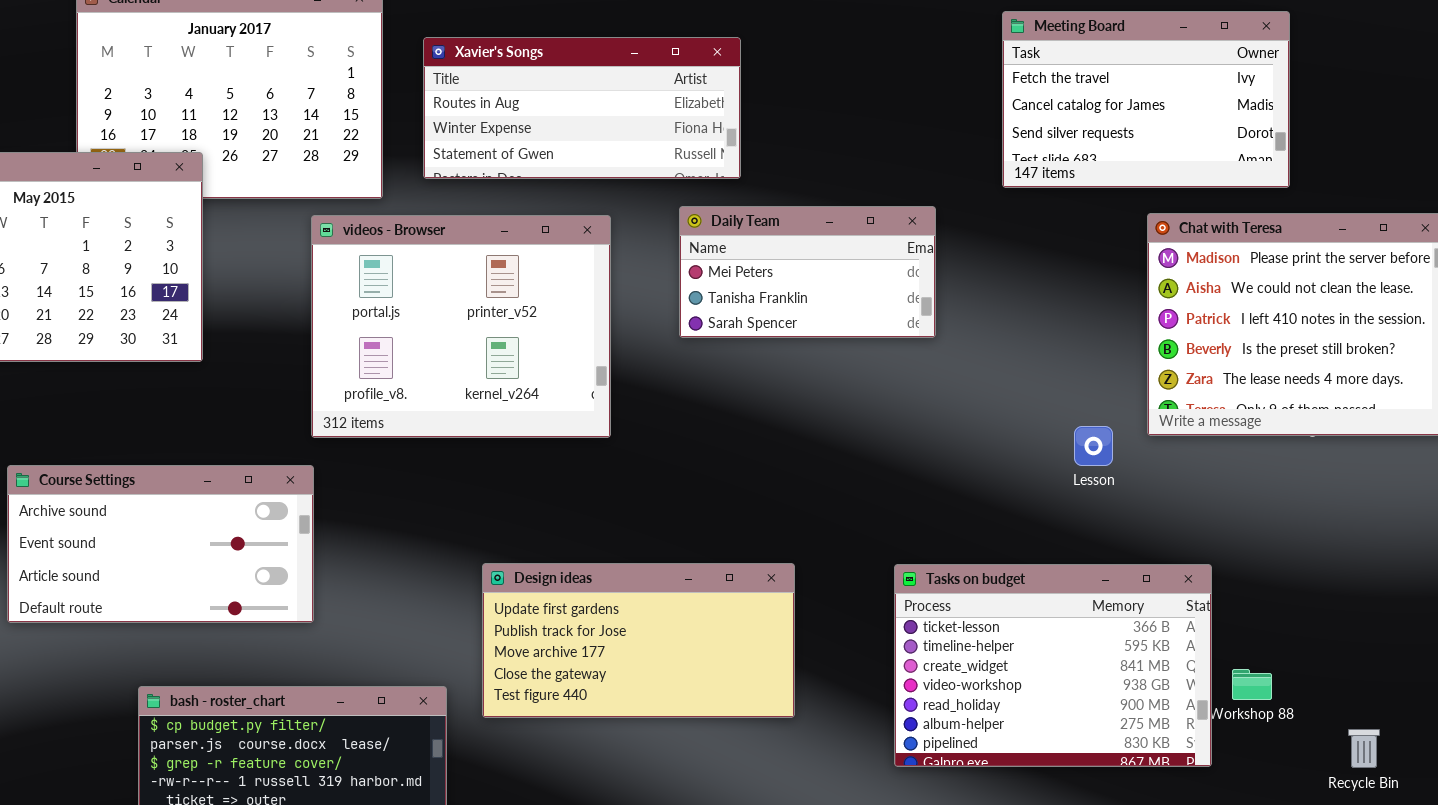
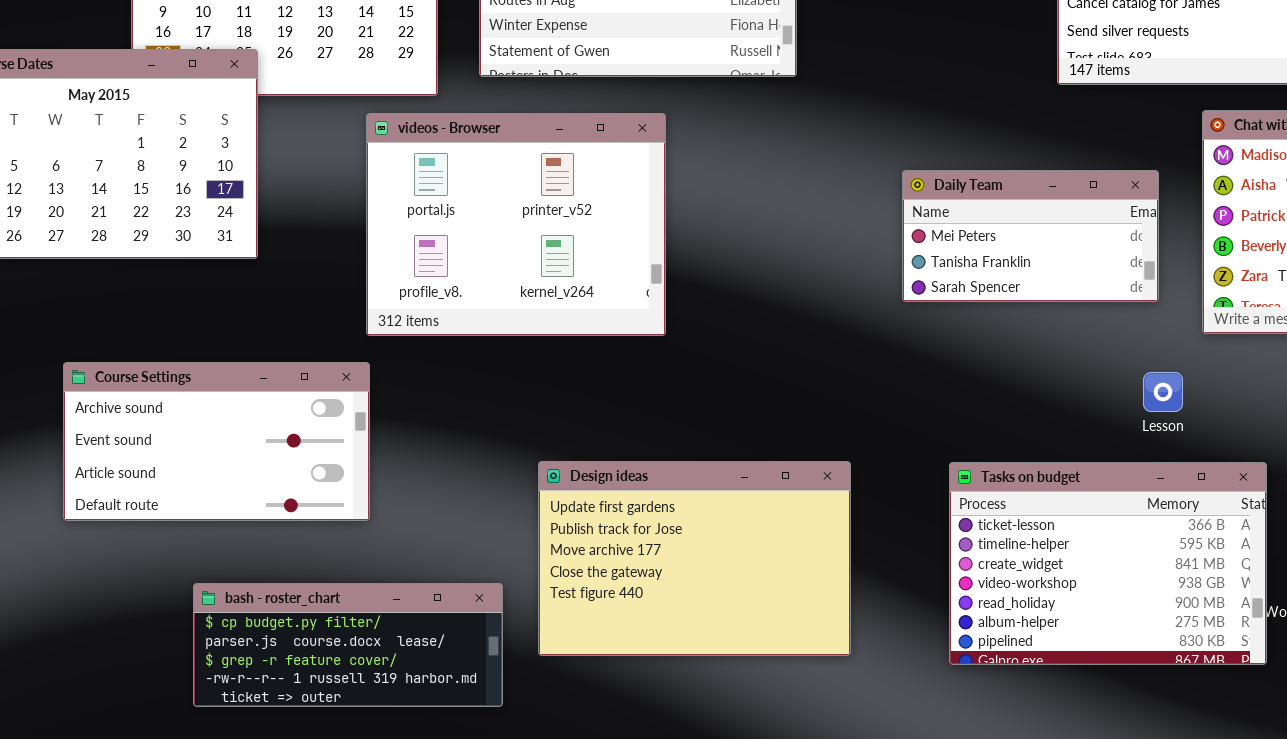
Daily Team: [679,206,936,338] -> [902,170,1159,302], moved
Lesson: [1074,426,1113,466] -> [1143,372,1183,412], moved
Design ideas: [482,563,795,718] -> [538,461,851,656], resized

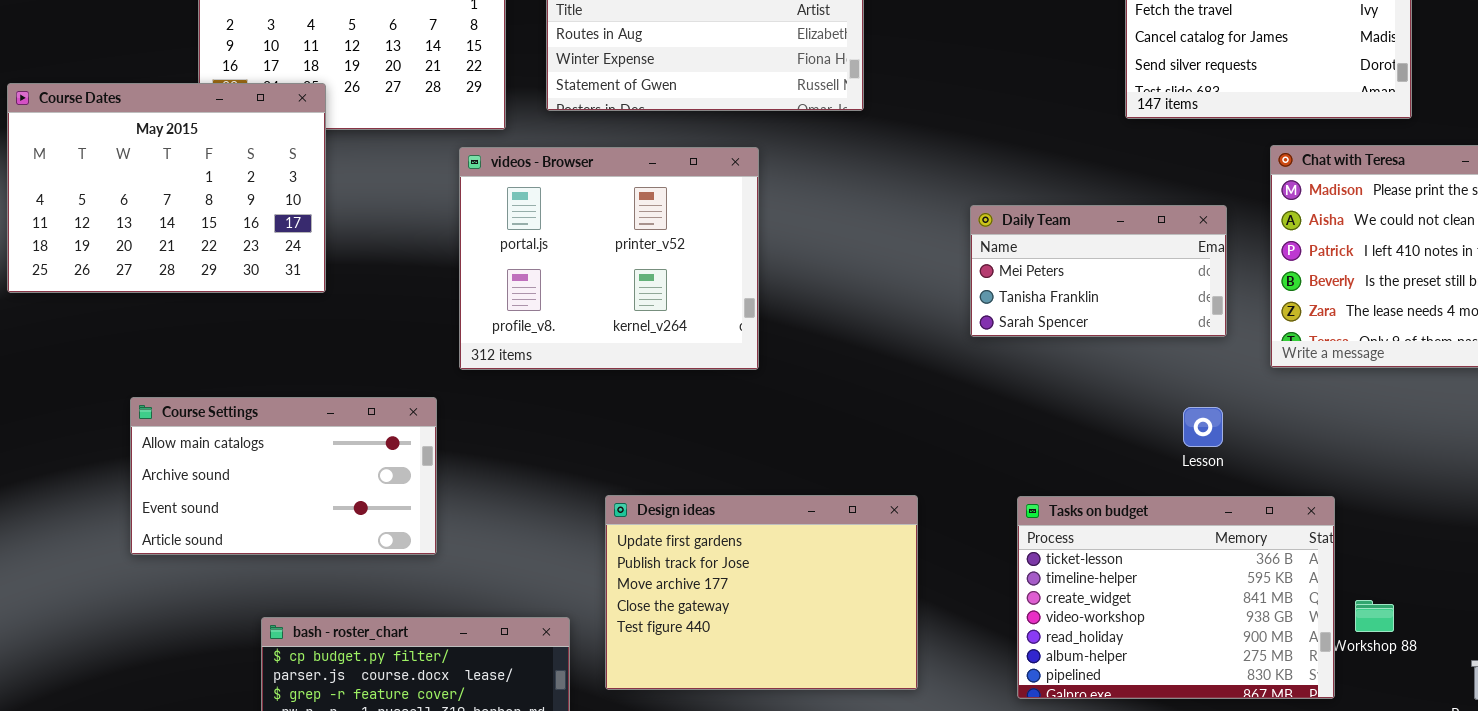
videos - Browser: [366,113,666,336] -> [459,147,759,370], moved
Course Settings: [63,362,370,521] -> [130,397,437,555], scrolled up 1 row
Lesson: [1143,372,1183,412] -> [1183,407,1223,447], moved

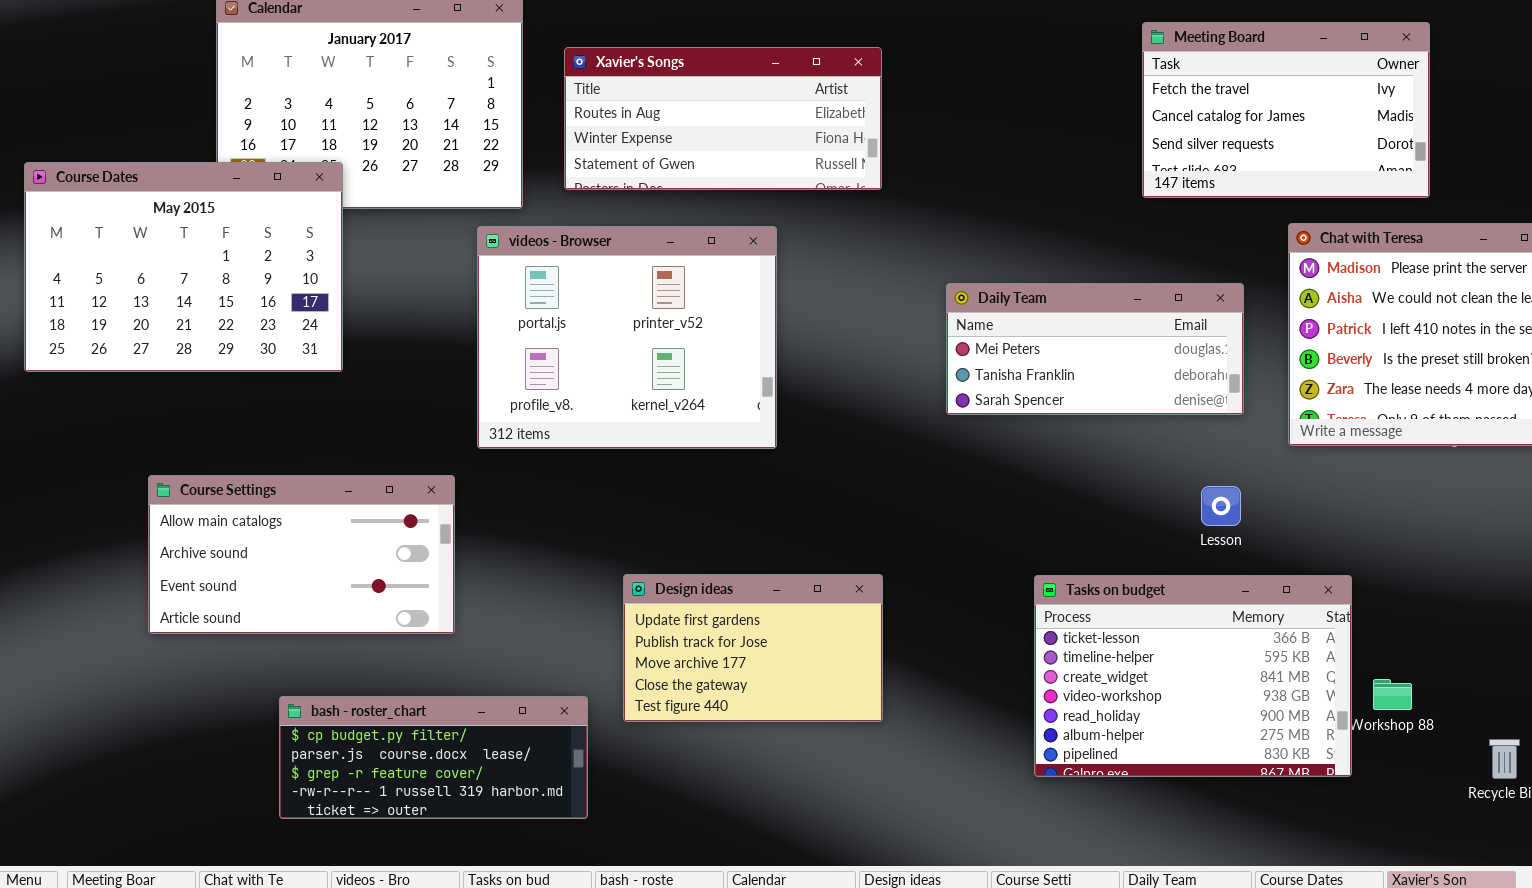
Daily Team: [970,205,1227,337] -> [946,283,1244,415], resized
Design ideas: [605,495,918,690] -> [623,574,883,722], resized

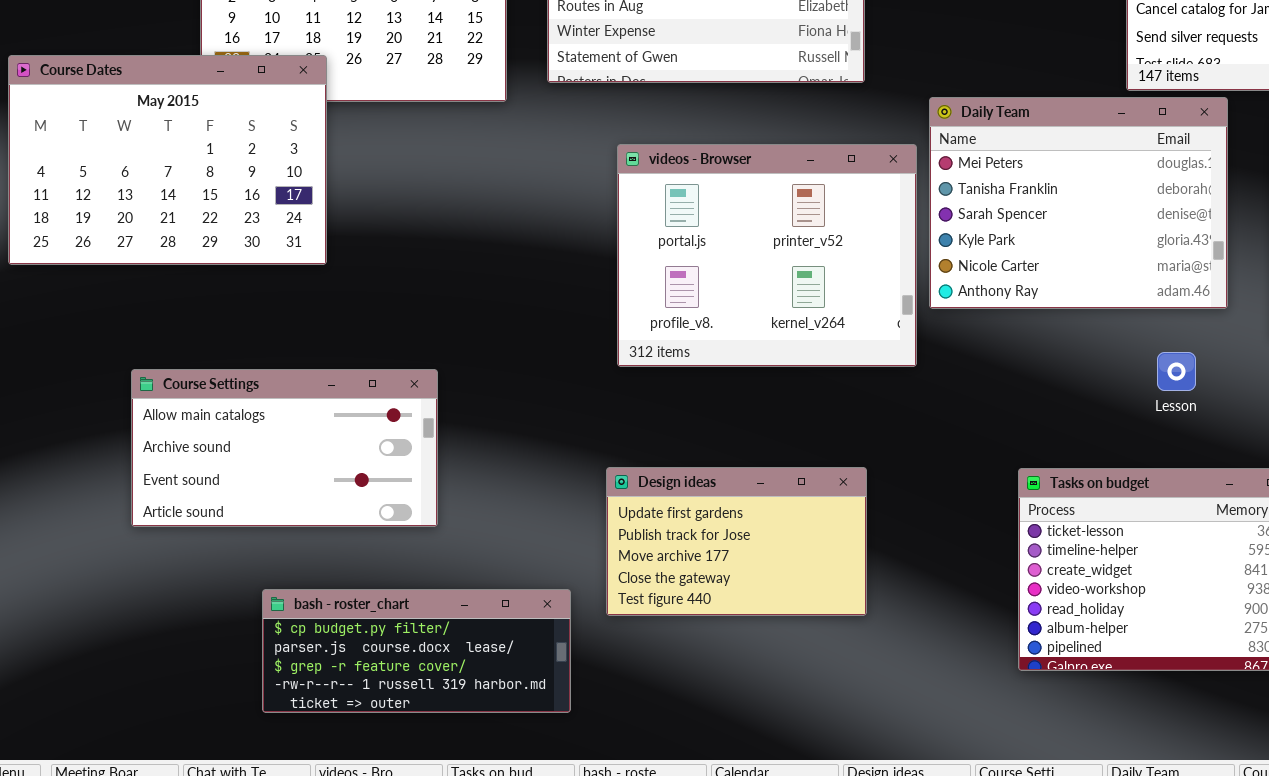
videos - Browser: [477,226,777,449] -> [617,144,917,367], moved
Daily Team: [946,283,1244,415] -> [929,97,1228,309], resized
Lesson: [1201,486,1241,526] -> [1157,352,1196,391], moved

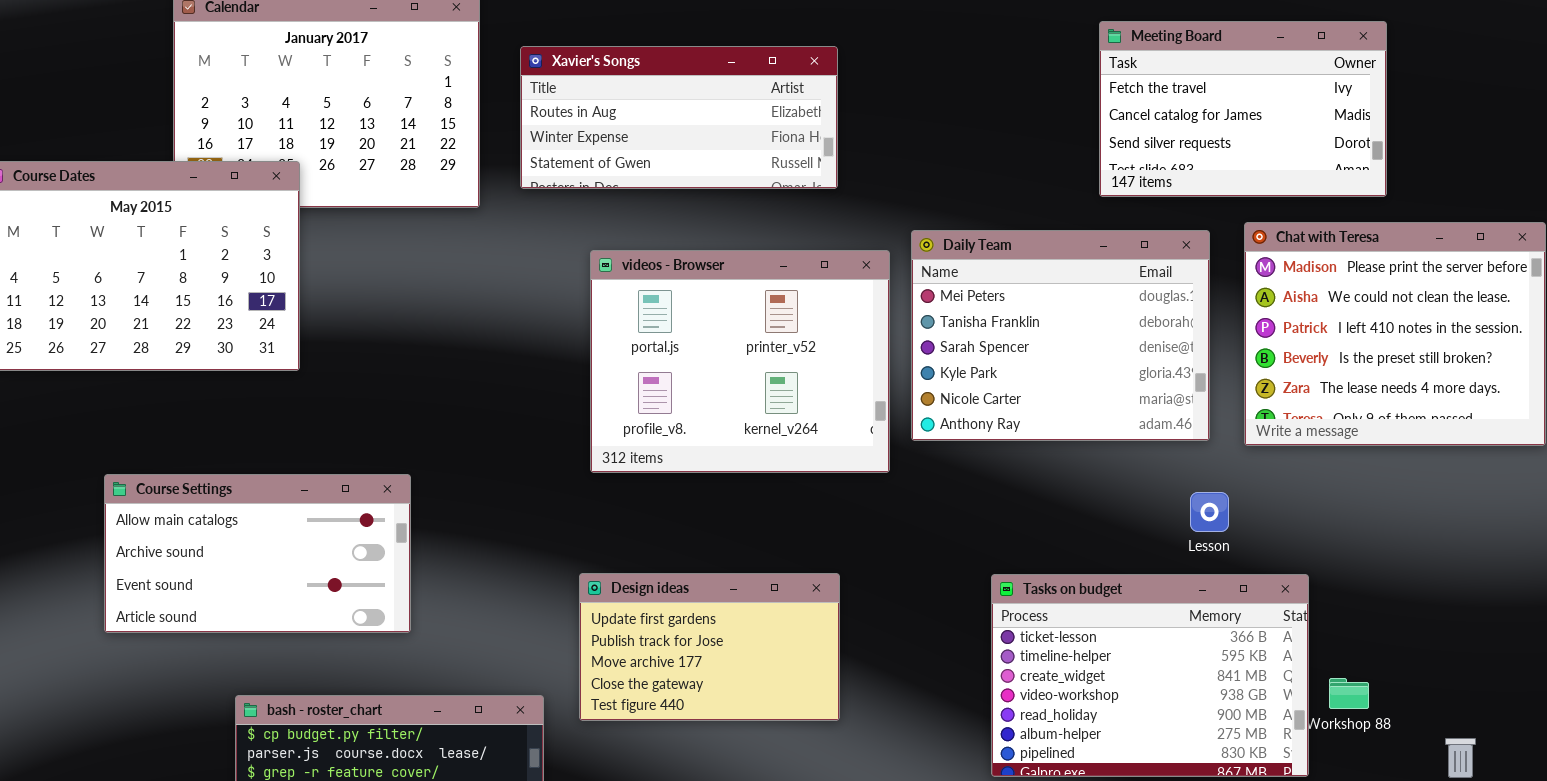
Daily Team: [929,97,1228,309] -> [911,230,1210,441], moved
Lesson: [1157,352,1196,391] -> [1190,492,1229,532], moved

